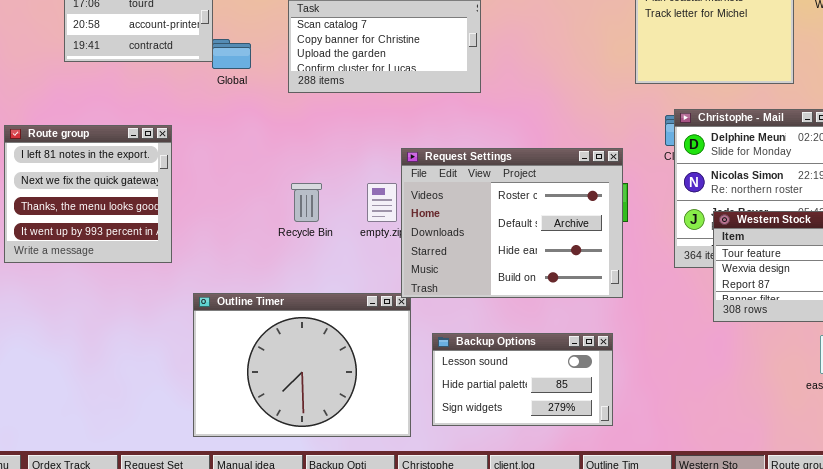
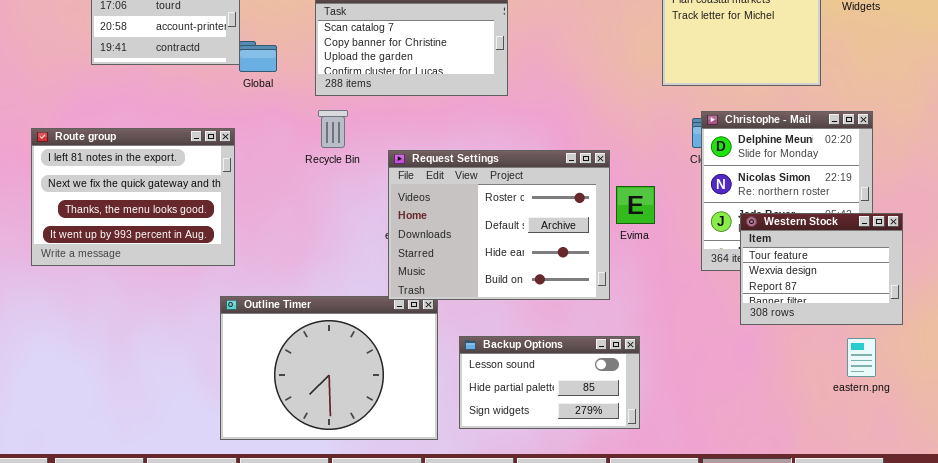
Route group: [4,125,172,263] -> [31,128,235,266], resized
Request Settings: [401,148,623,298] -> [388,150,610,300], moved
Recycle Bin: [291,183,322,222] -> [318,110,348,148], moved

